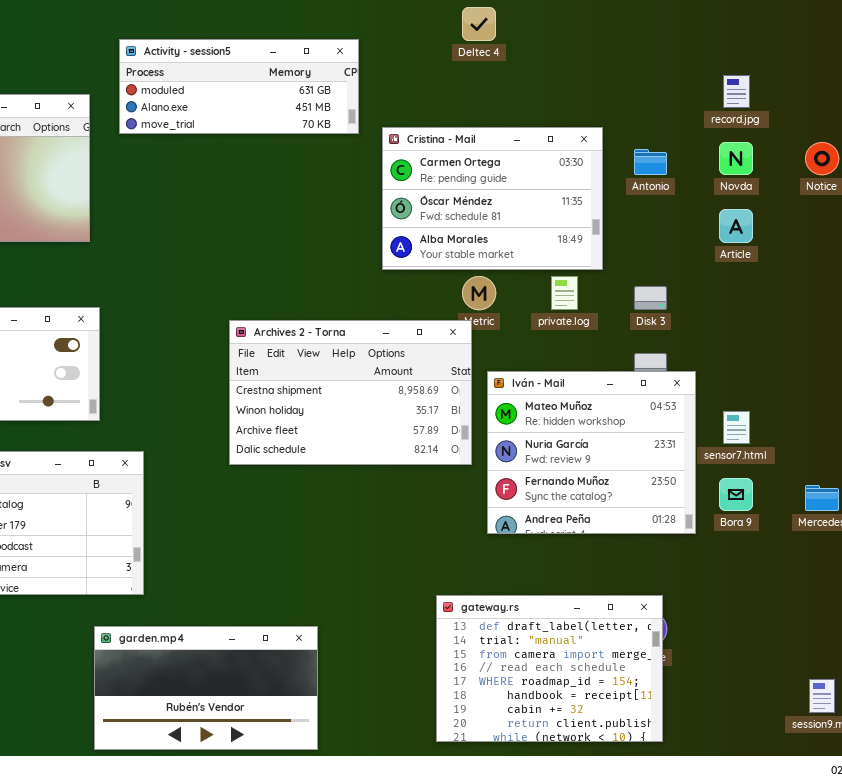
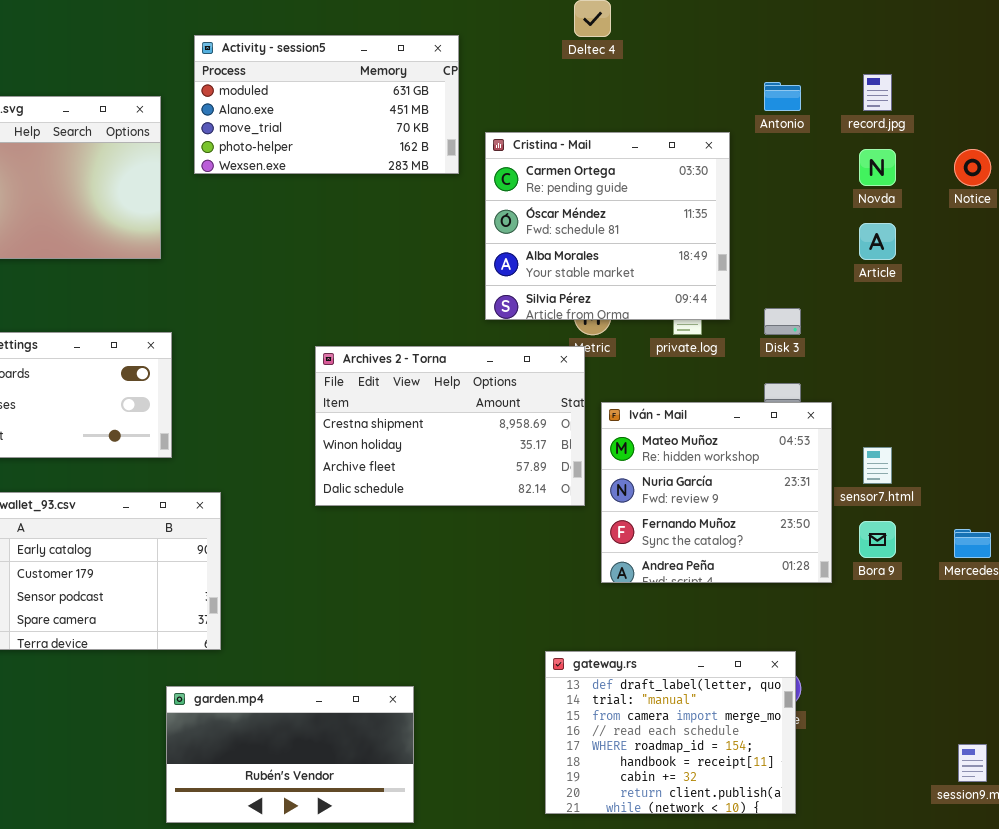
Activity - session5: [119,39,359,134] -> [194,35,459,174], resized
Cristina - Mail: [382,127,603,270] -> [485,132,730,320], resized
Antonio: [634,149,667,175] -> [764,82,801,111], moved

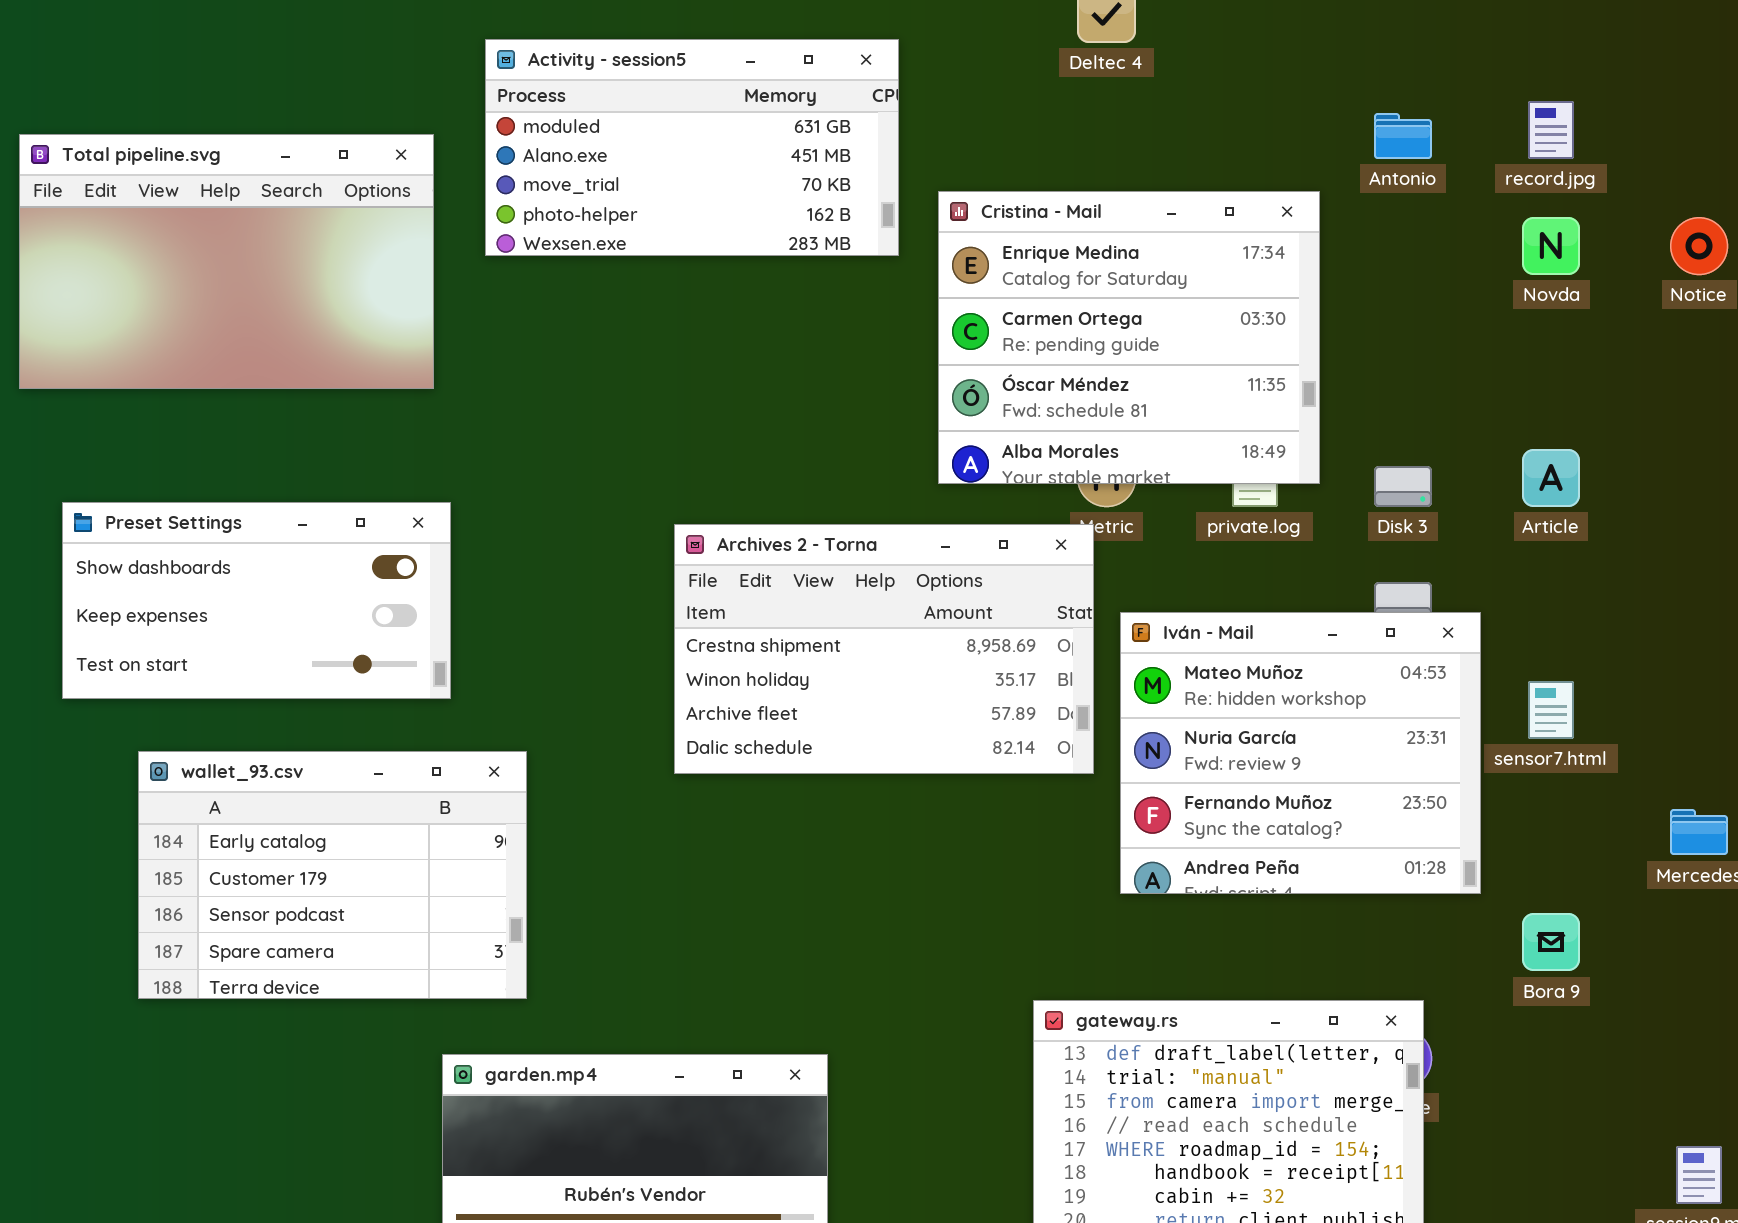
Cristina - Mail: [485,132,730,320] -> [938,191,1320,484], scrolled up 1 row
Article: [859,223,896,260] -> [1522,449,1580,507], moved
Bora 9: [859,521,896,558] -> [1522,913,1580,971], moved

